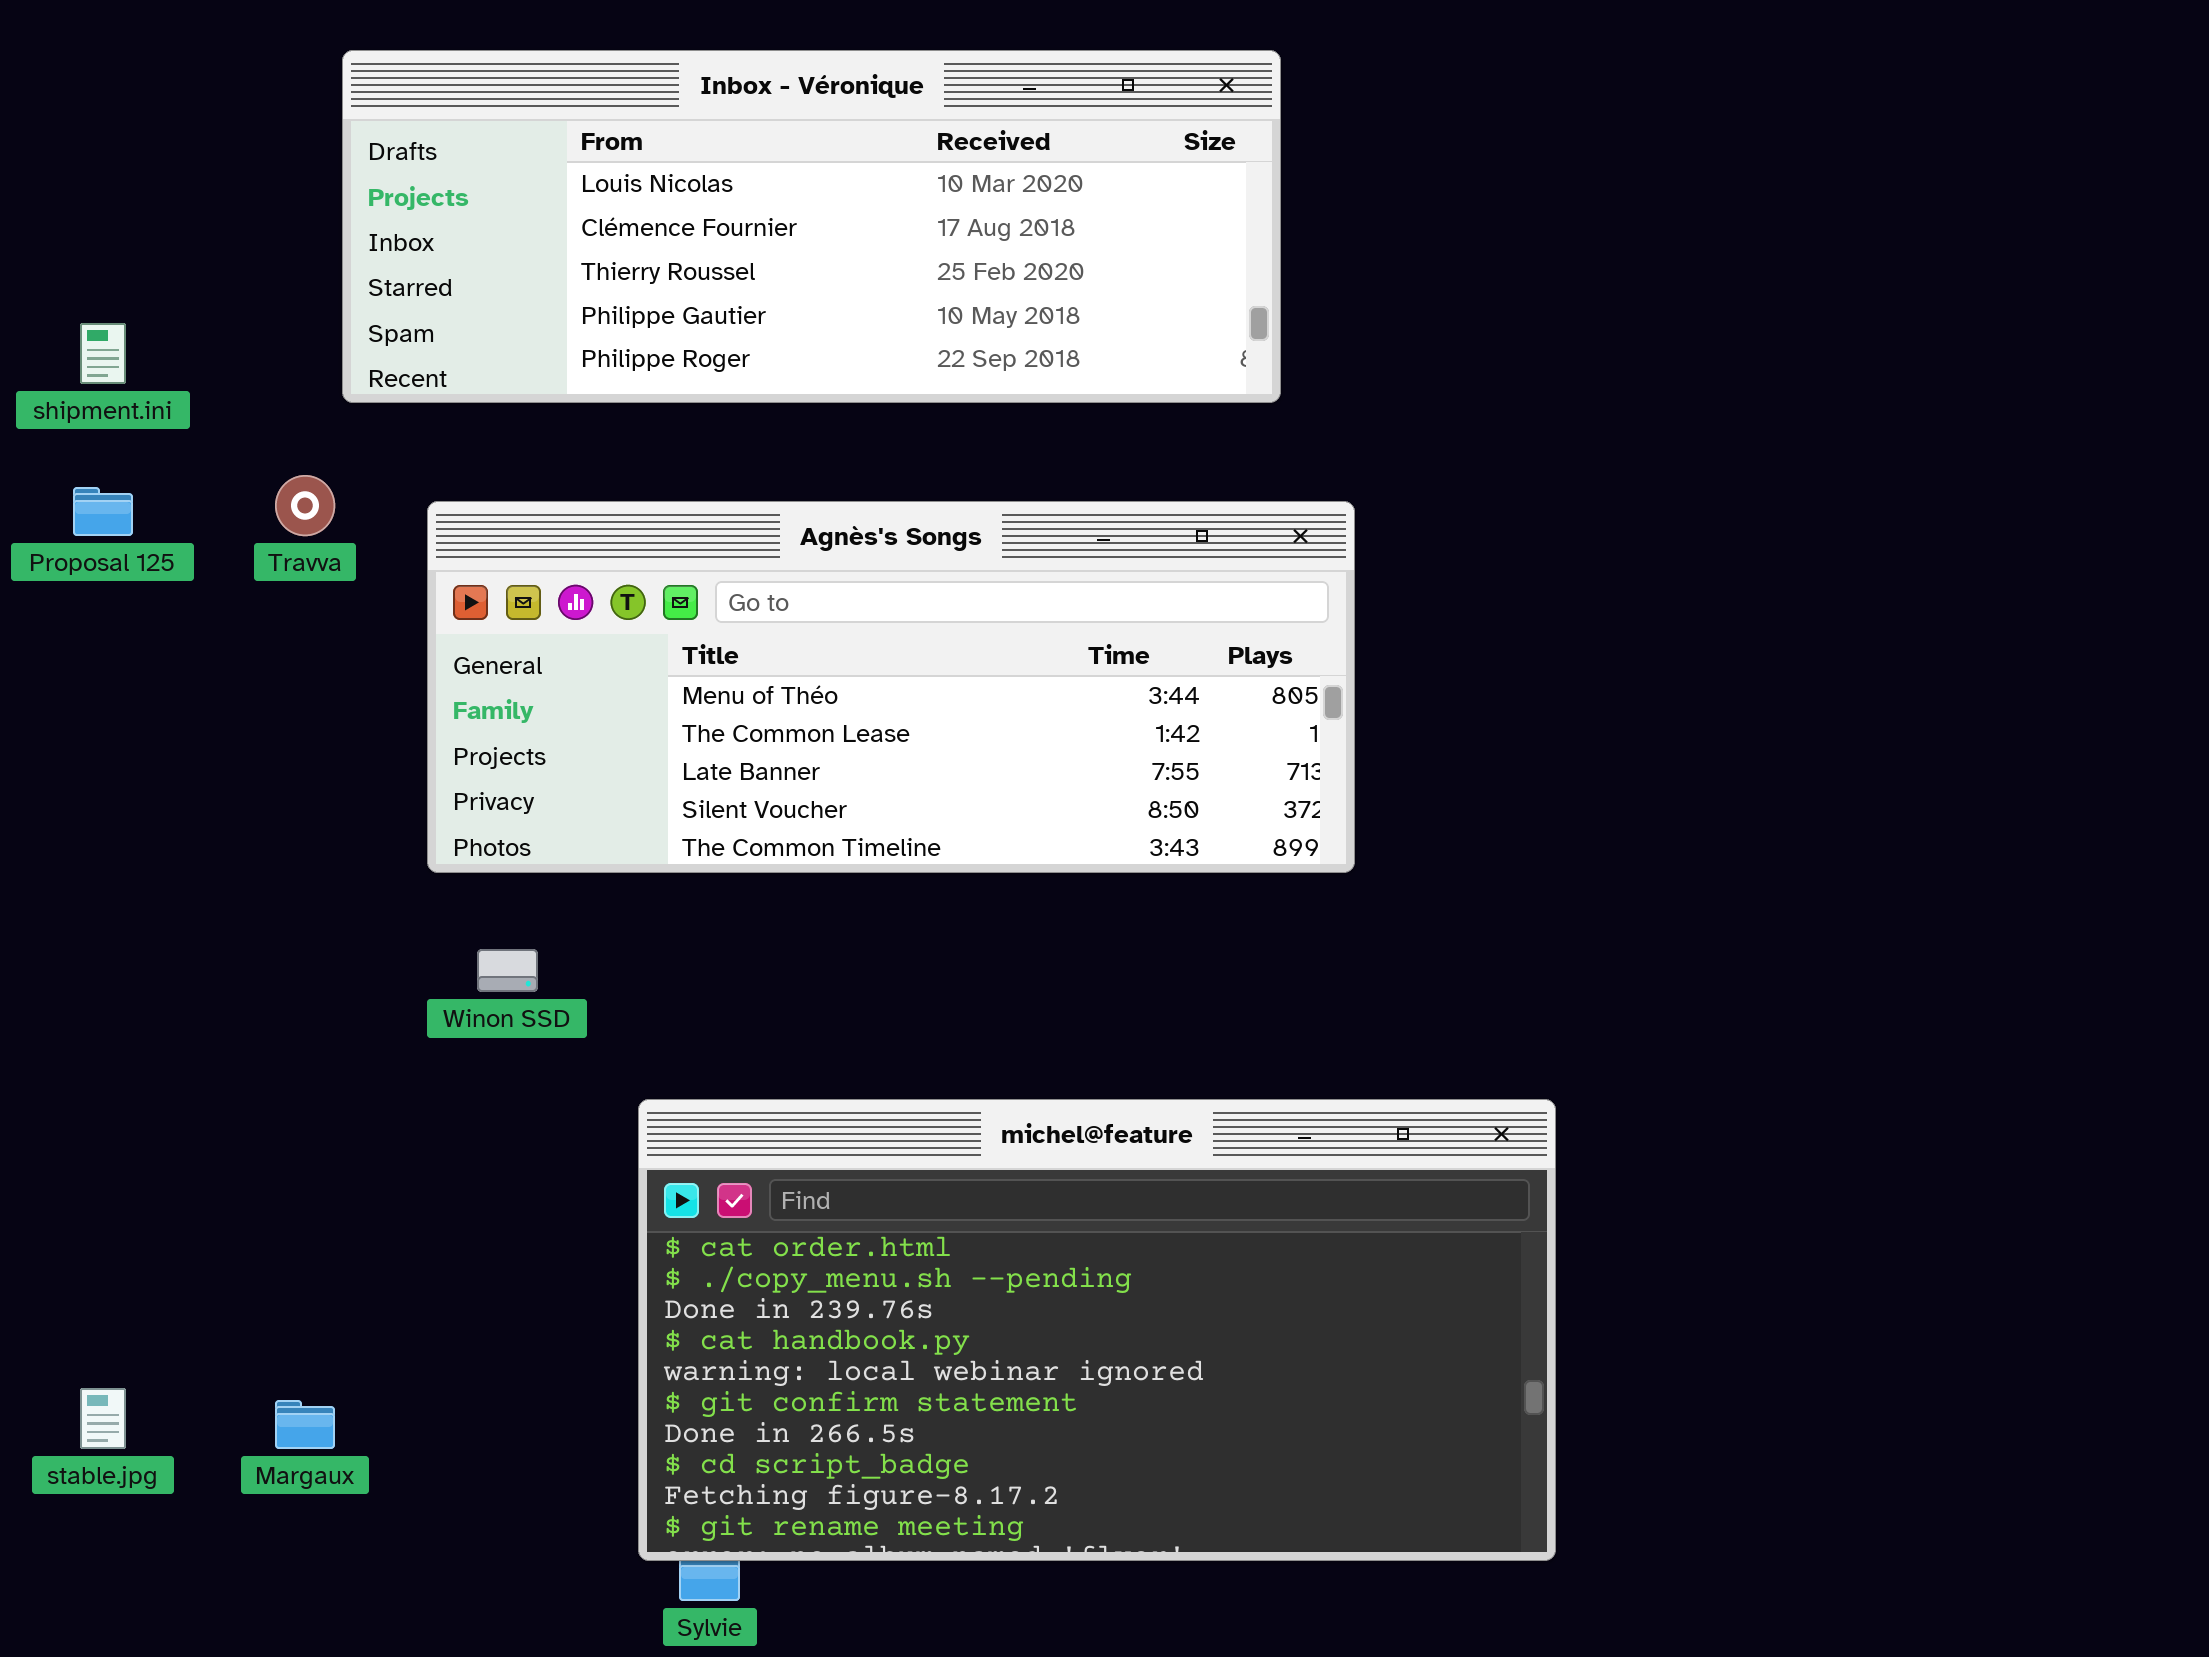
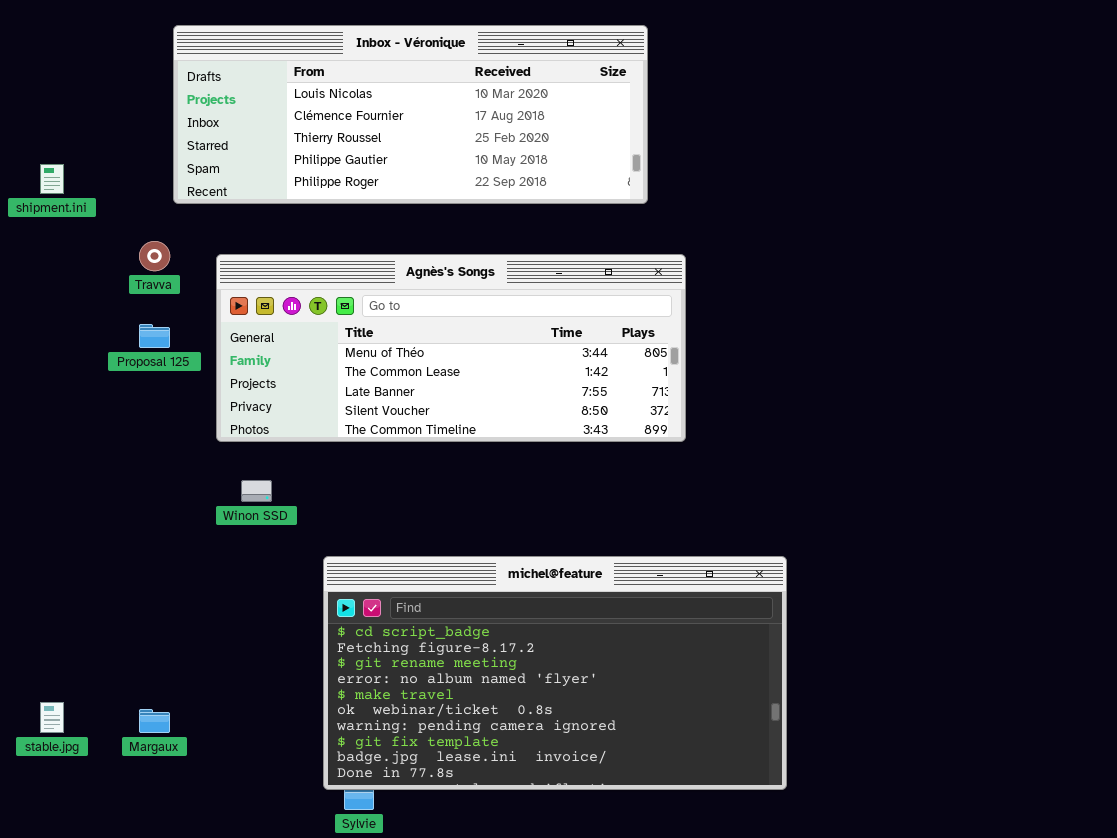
Proposal 125: [73,487,133,536] -> [139,324,170,348], moved
michel@feature: [638,1099,1556,1561] -> [323,556,787,790], scrolled down 7 rows

